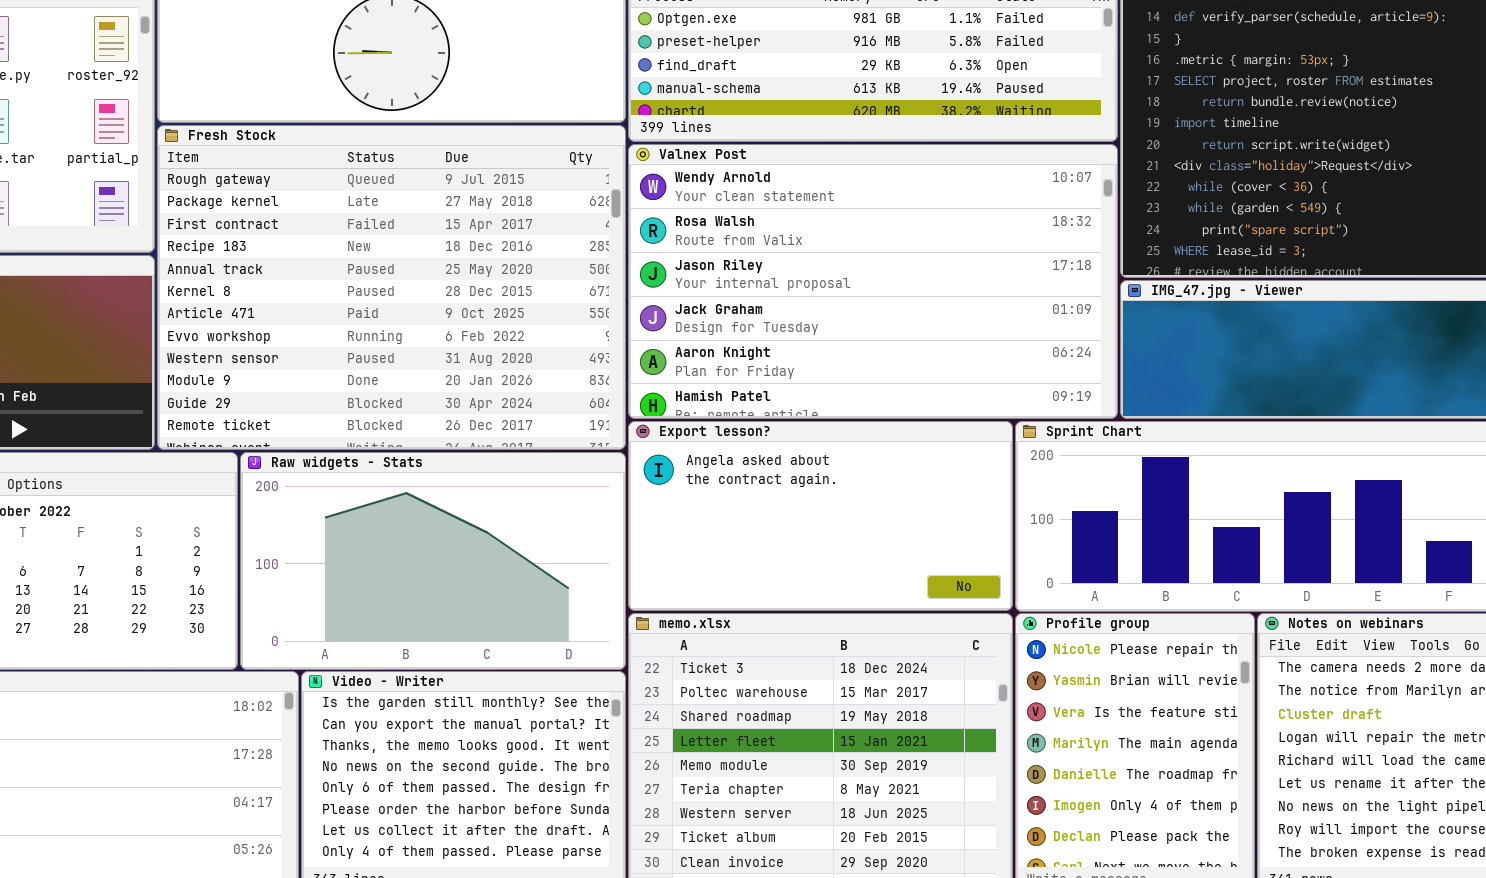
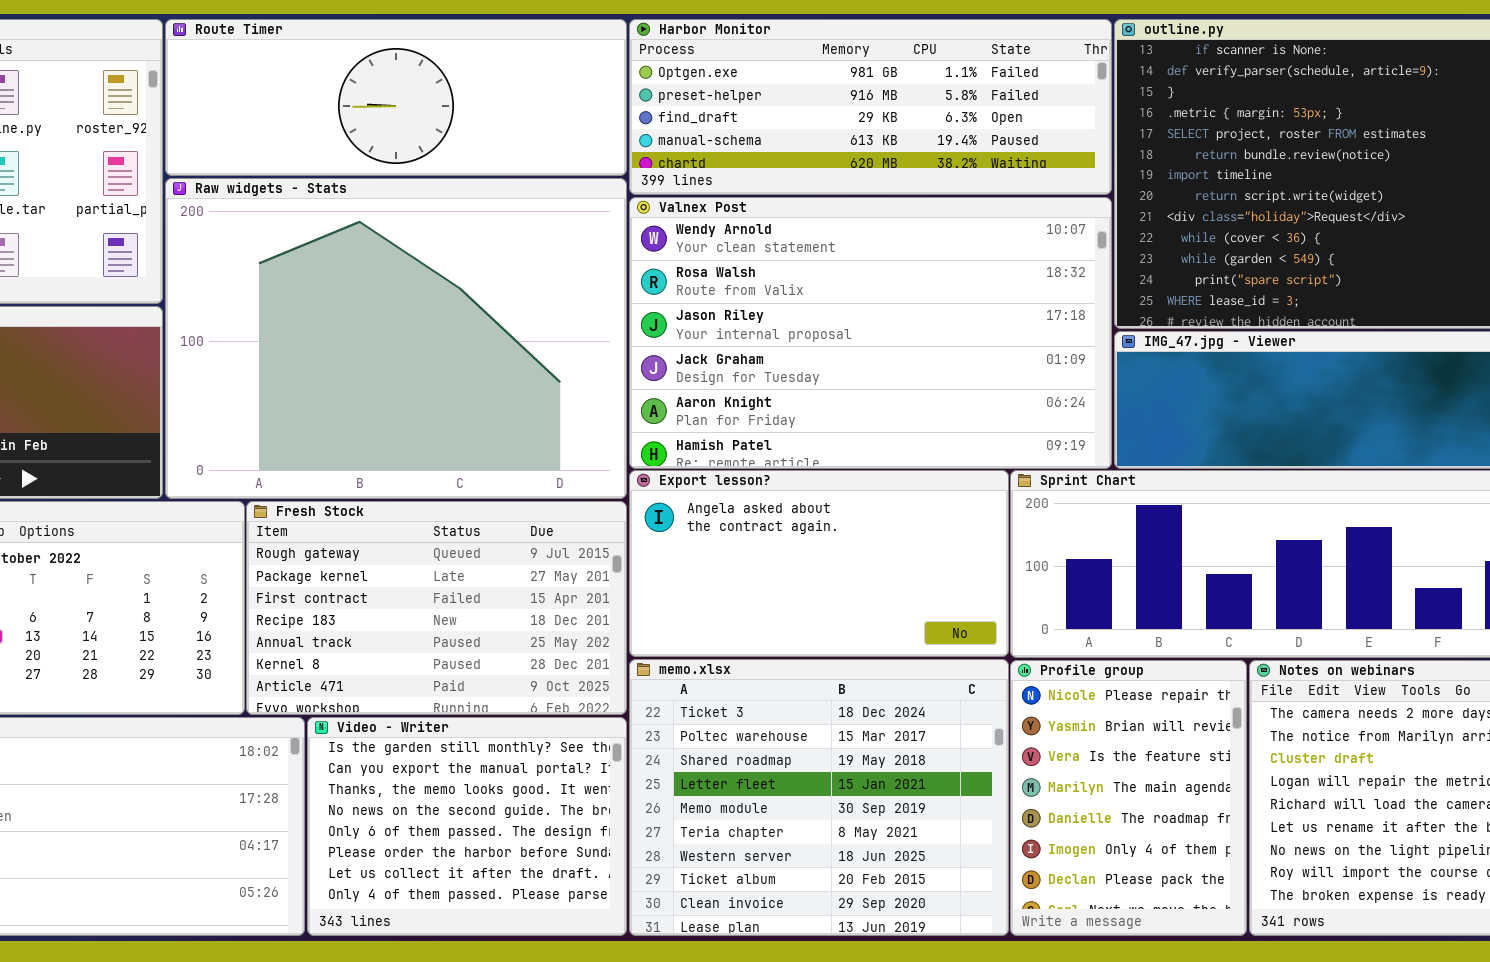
Fresh Stock: [157,125,626,450] -> [246,501,627,715], moved, resized
Raw widgets - Stats: [240,452,626,670] -> [165,178,627,499], moved, resized

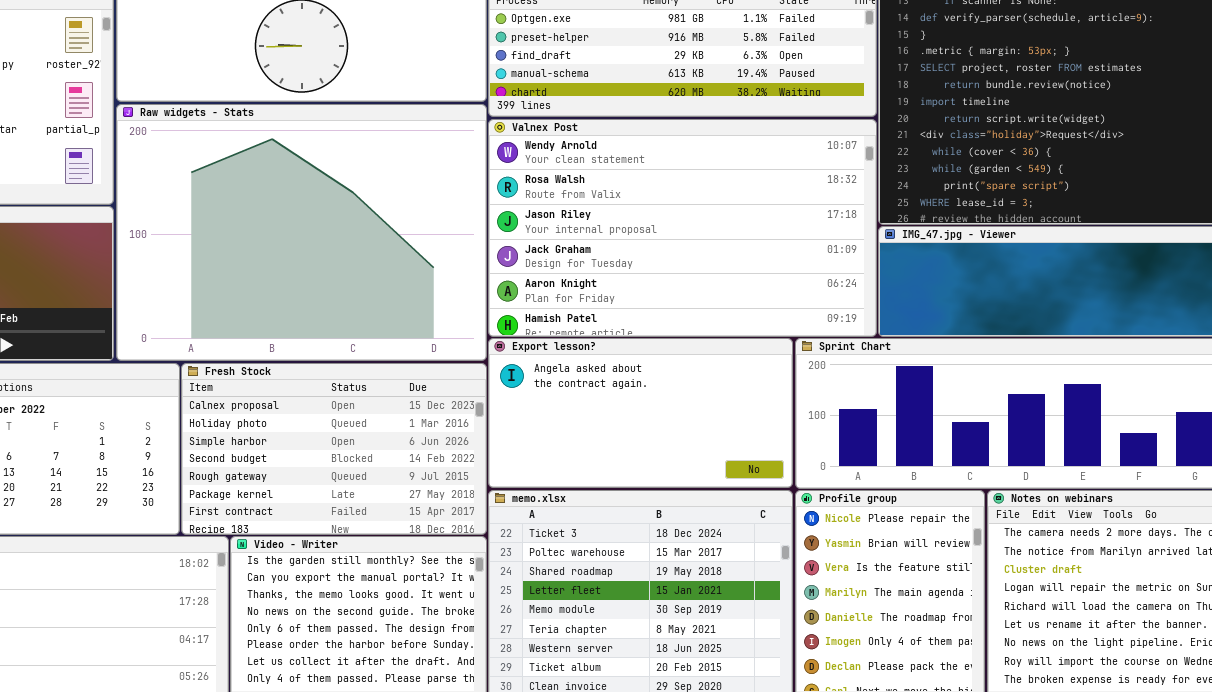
Fresh Stock: [246,501,627,715] -> [181,363,487,535], scrolled up 4 rows

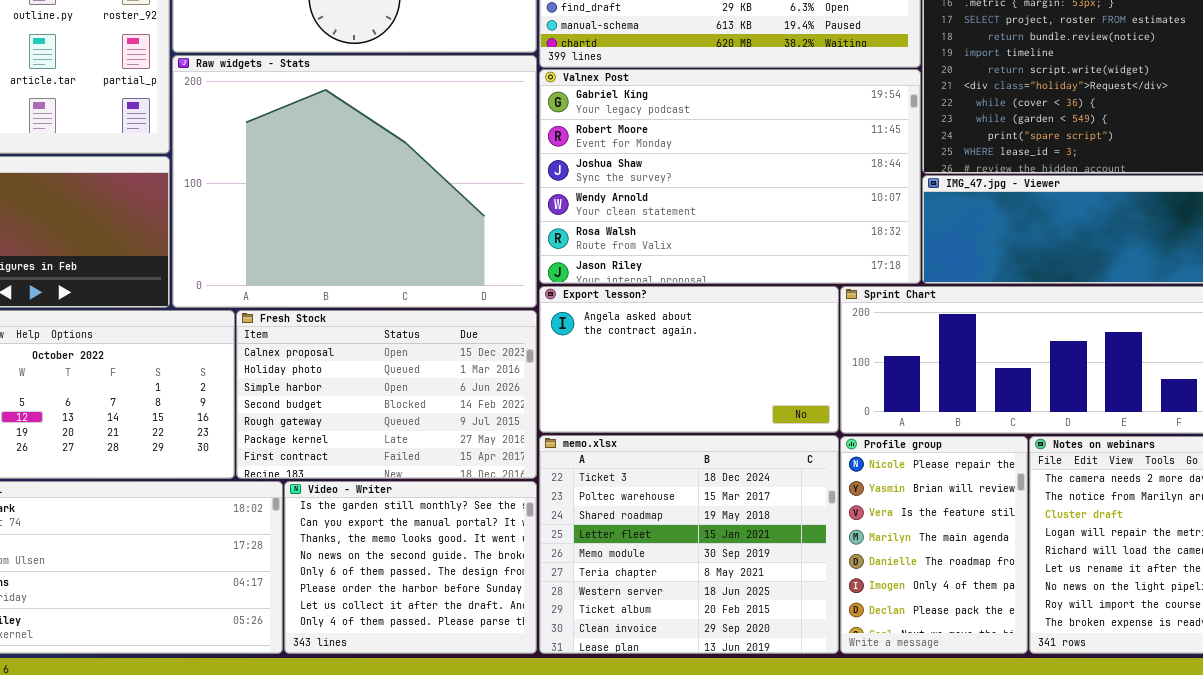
Valnex Post: [488,119,877,337] -> [539,69,921,284], scrolled up 3 rows

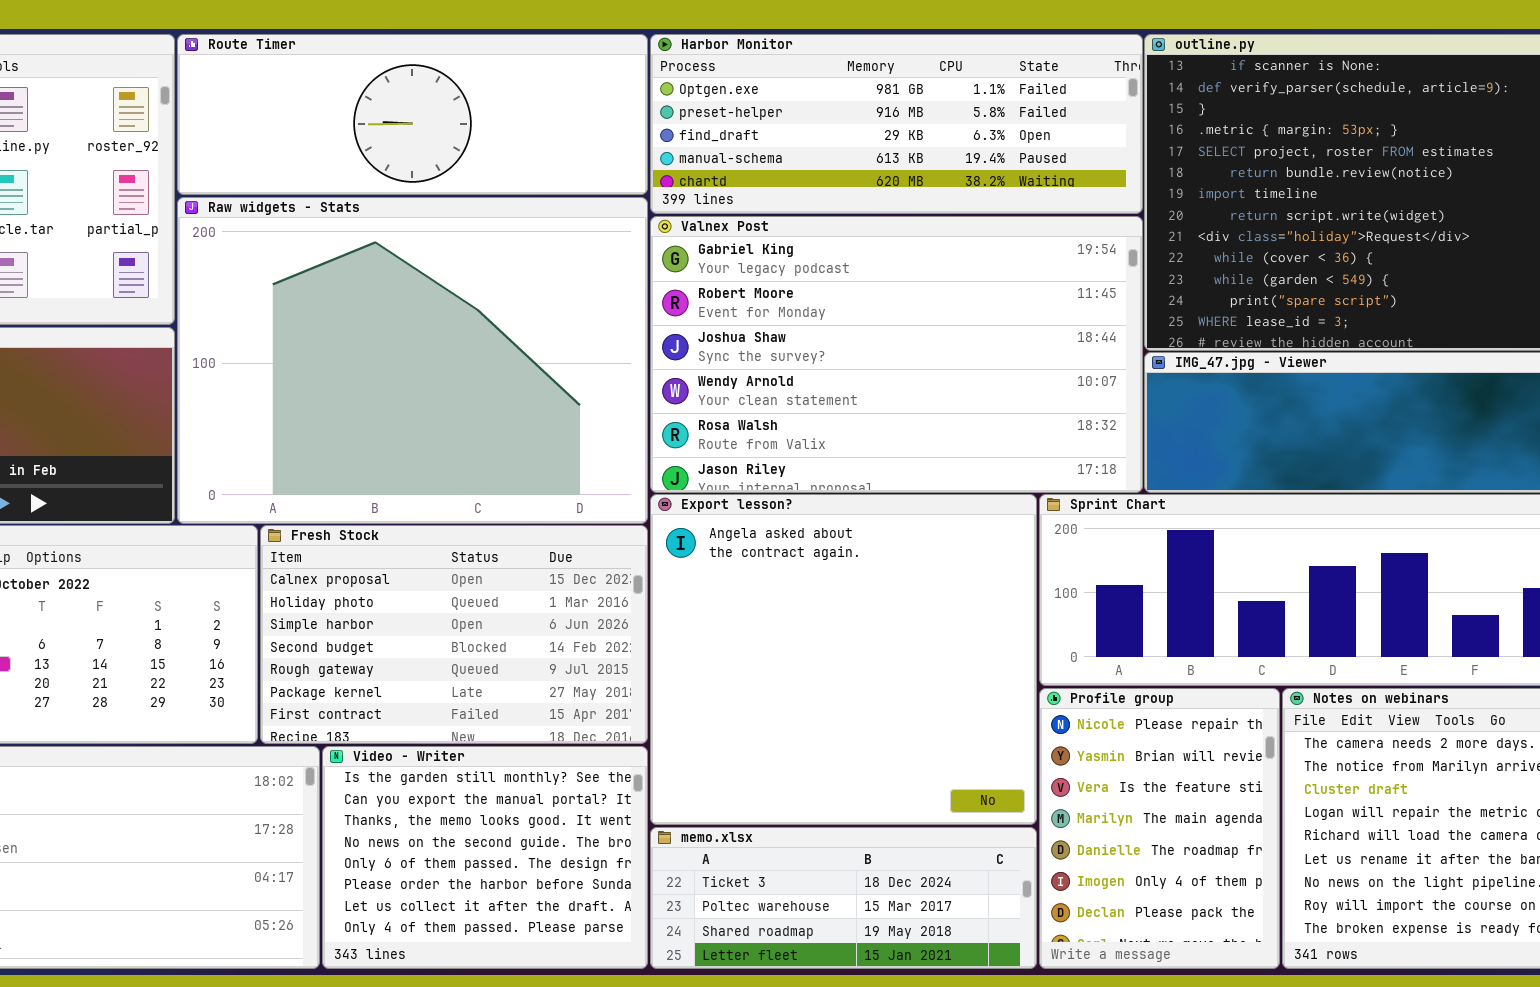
Export lesson?: [539,286,839,433] -> [650,494,1037,825], resized
memo.xlsx: [539,435,839,654] -> [650,827,1037,969], resized

